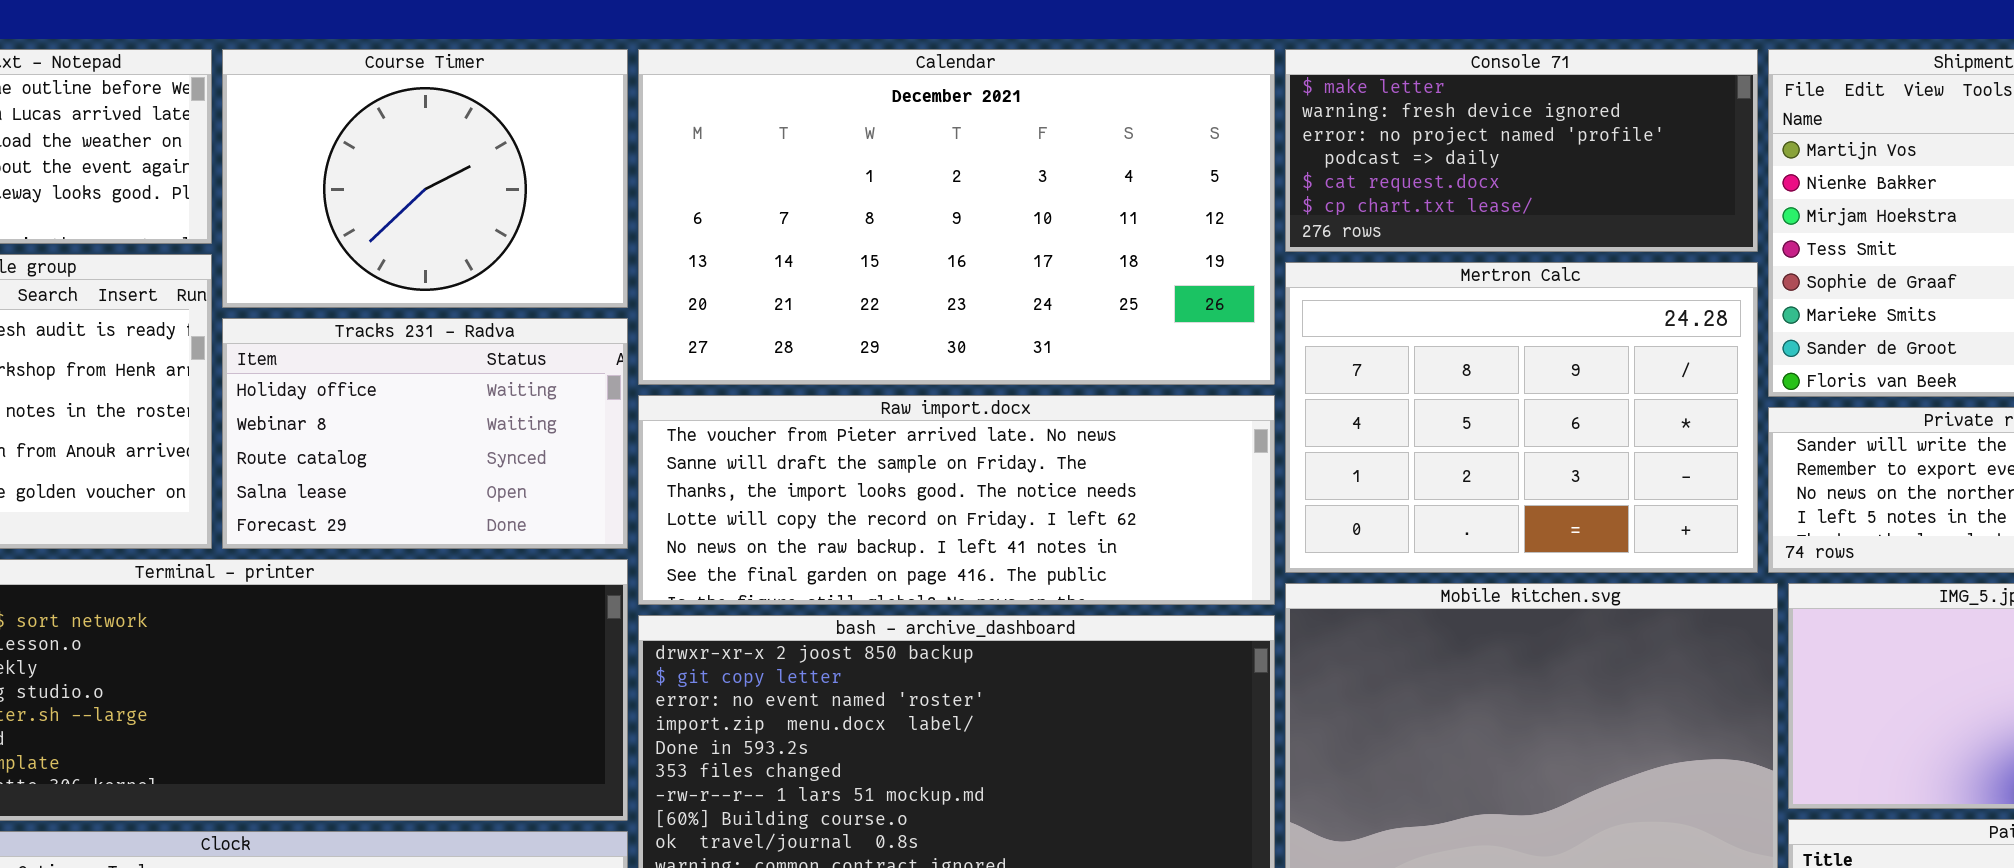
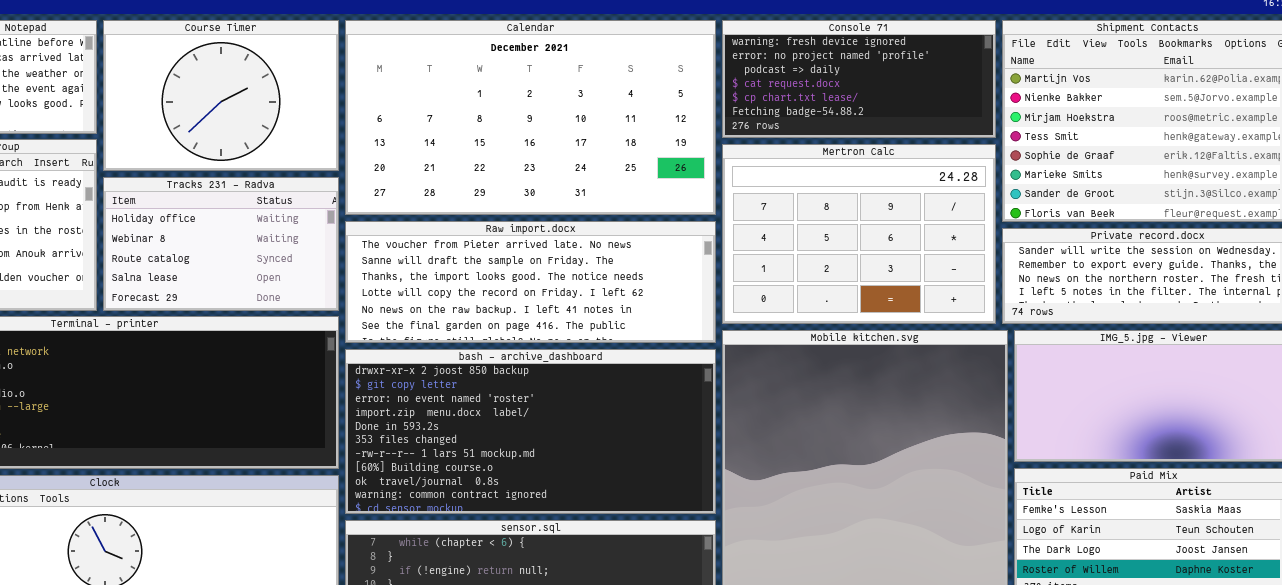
Console 71: [1285,49,1758,252] -> [722,20,996,138], scrolled down 1 row

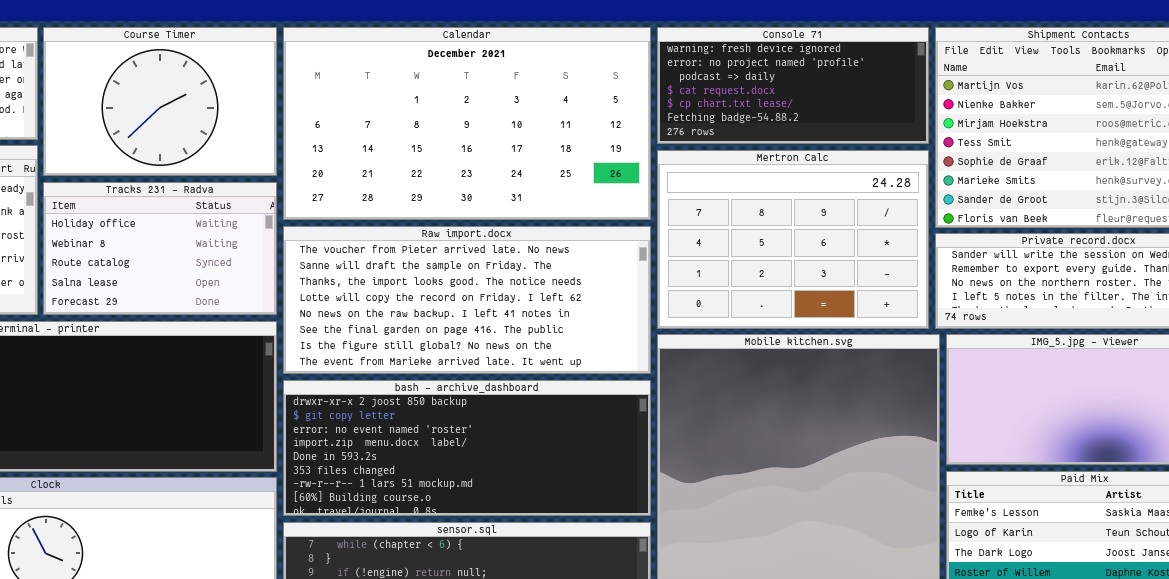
Raw import.docx: [345,221,716,343] -> [283,226,651,374], resized
bash - archive_dashboard: [345,349,716,514] -> [283,380,651,516], resized

